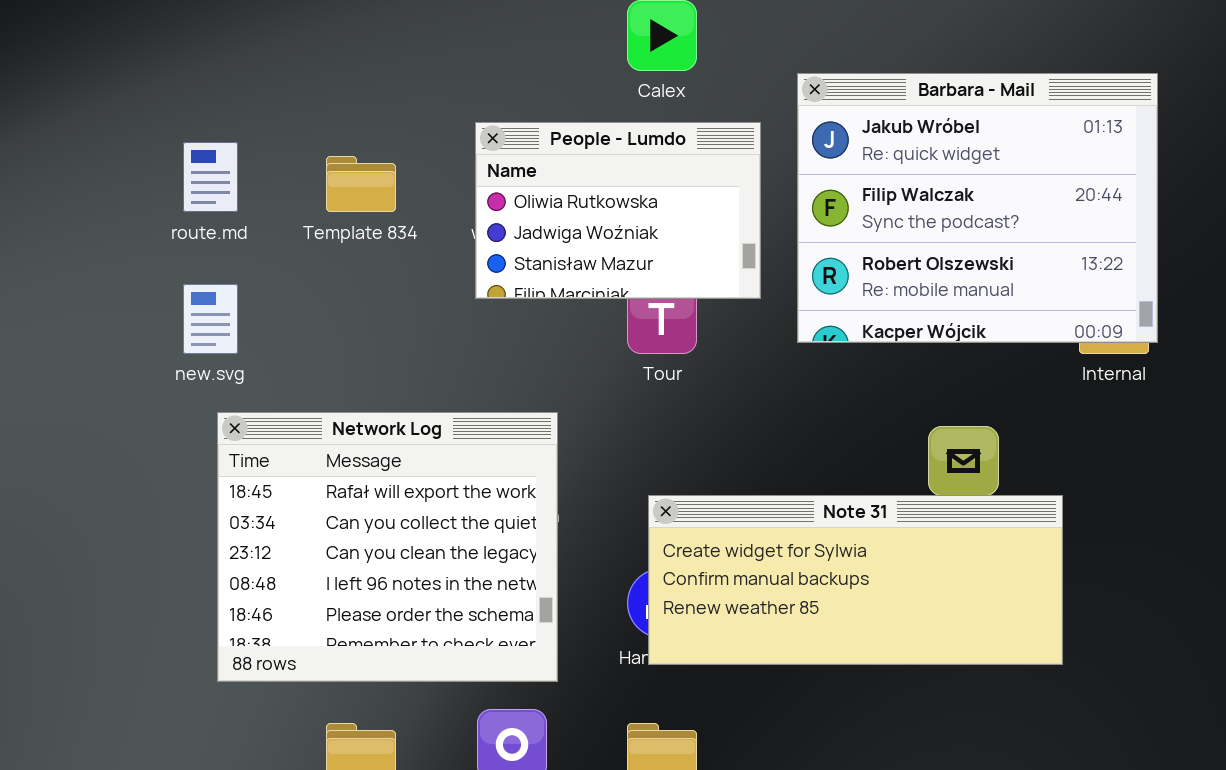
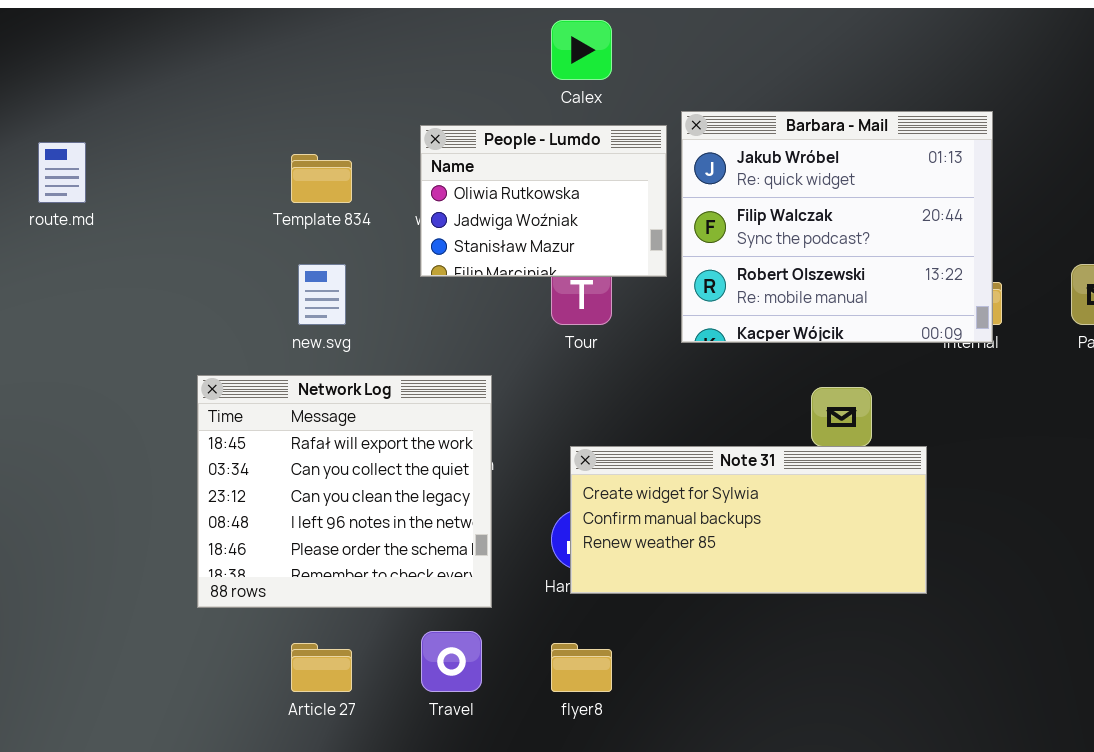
Barbara - Mail: [797,73,1158,343] -> [681,111,993,343], moved
route.md: [183,142,238,212] -> [38,142,86,203], moved
new.svg: [183,284,238,354] -> [298,264,346,325], moved

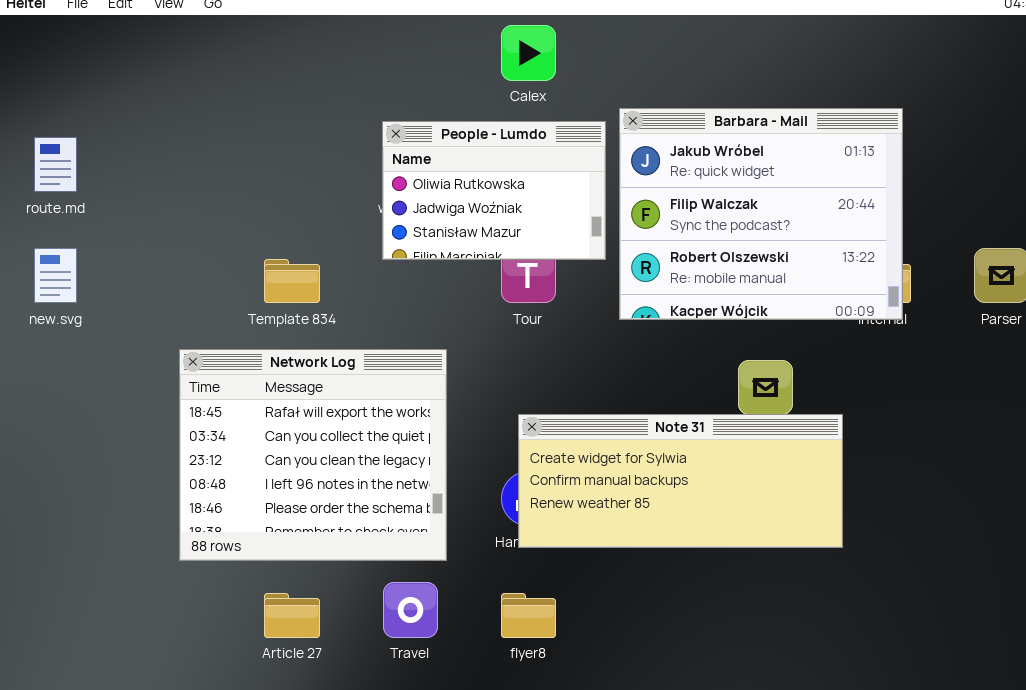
Template 834: [291,154,352,203] -> [264,259,320,303], moved
new.svg: [298,264,346,325] -> [34,248,77,303], moved

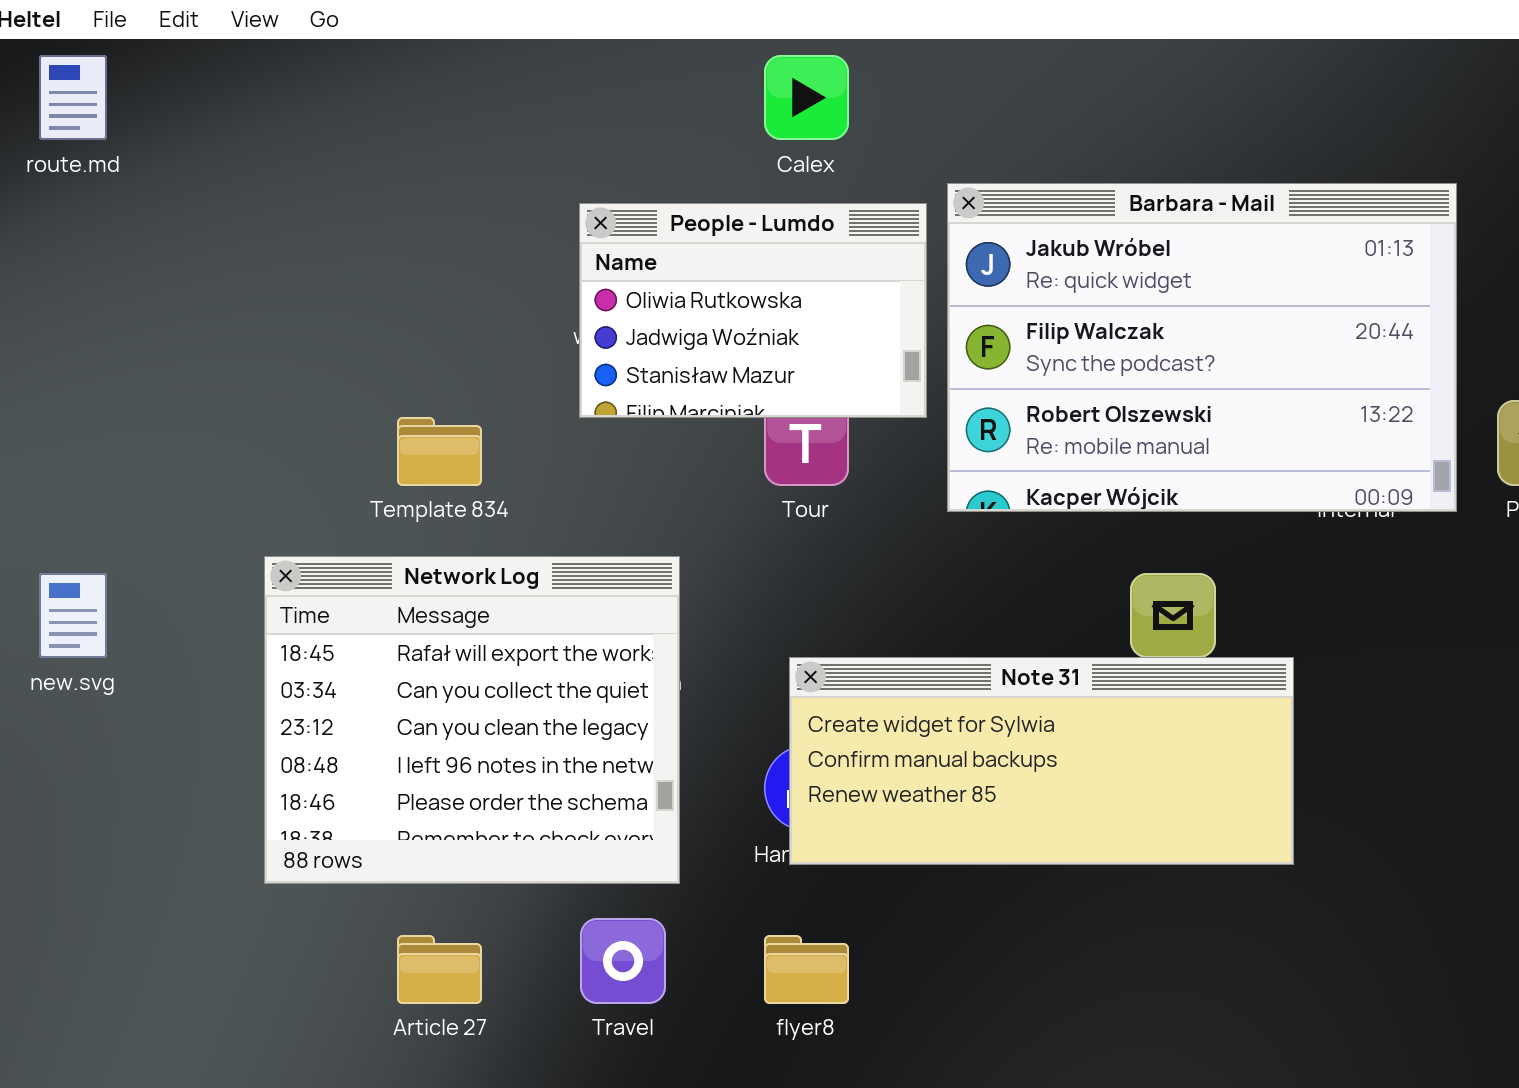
Barbara - Mail: [619,108,903,320] -> [947,183,1457,512], resized
route.md: [34,137,77,192] -> [39,55,107,140], moved
new.svg: [34,248,77,303] -> [39,573,107,658], moved

